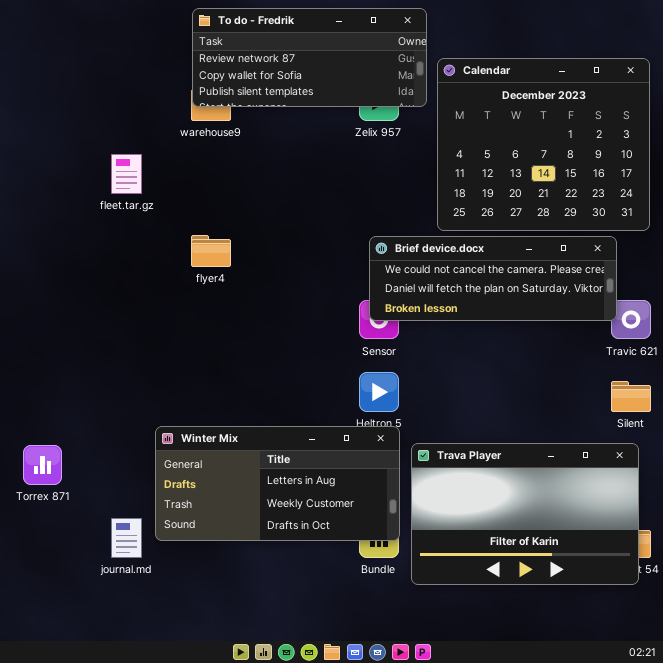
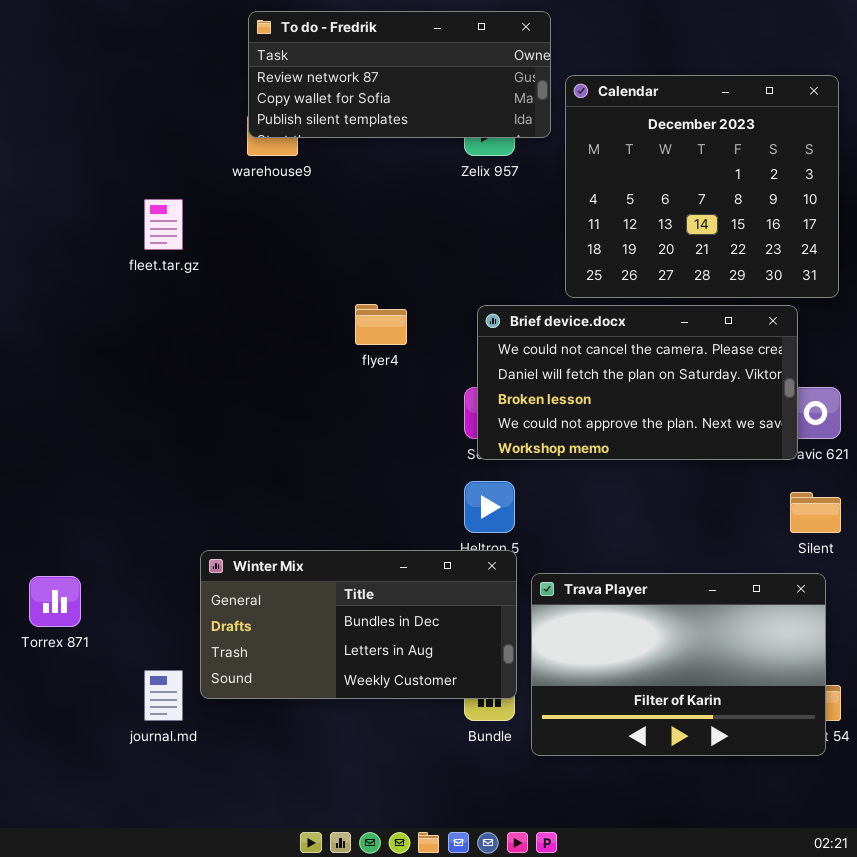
flyer4: [191,235,231,267] -> [355,304,407,345], moved
Brief device.docx: [369,236,617,321] -> [477,305,798,460], resized
Winter Mix: [155,426,400,541] -> [200,550,517,699], scrolled up 1 row

